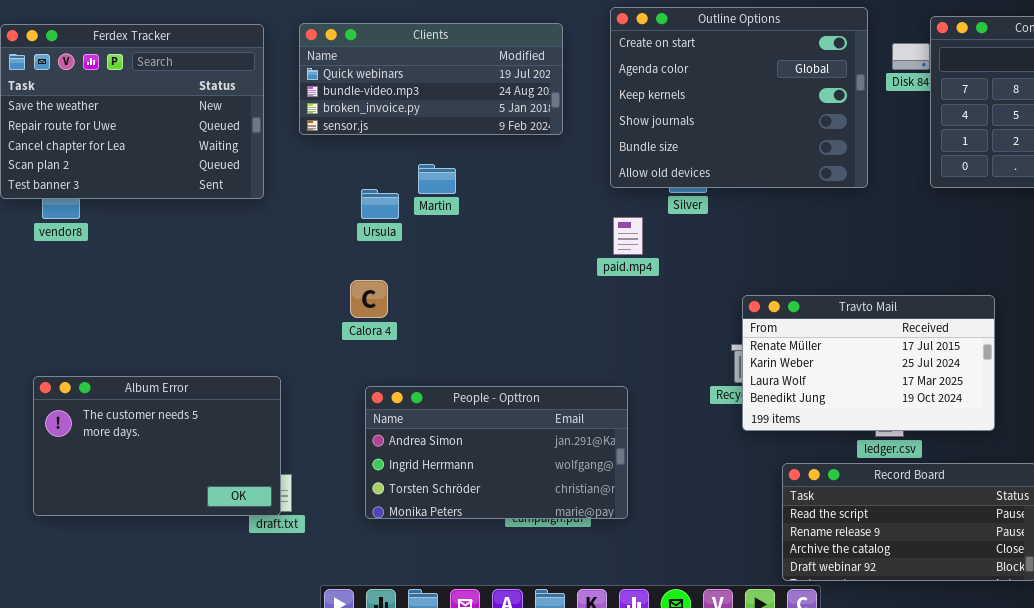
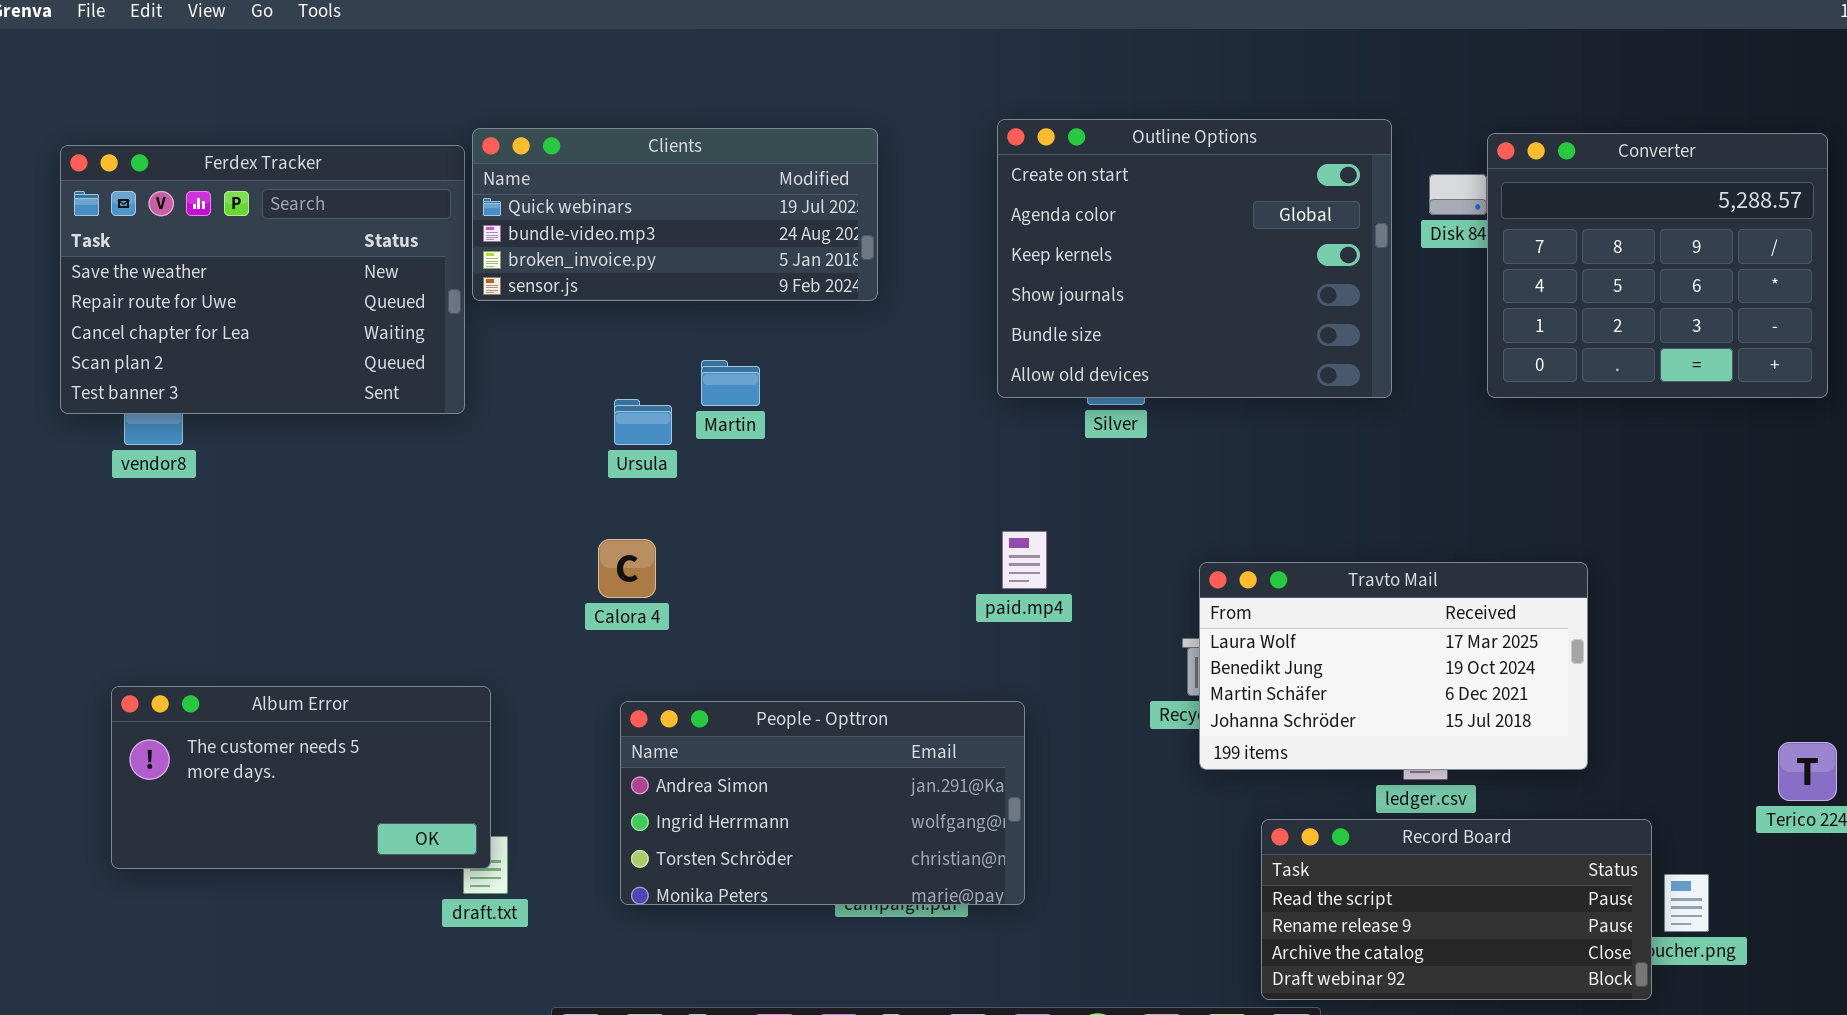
Clients: [299,23,563,135] -> [472,128,878,301], moved
paid.mp4: [613,217,643,255] -> [1002,531,1047,589], moved
Travto Mail: [742,295,995,431] -> [1199,562,1588,770], scrolled down 2 rows
Album Error: [33,376,281,516] -> [111,686,491,869], resized

